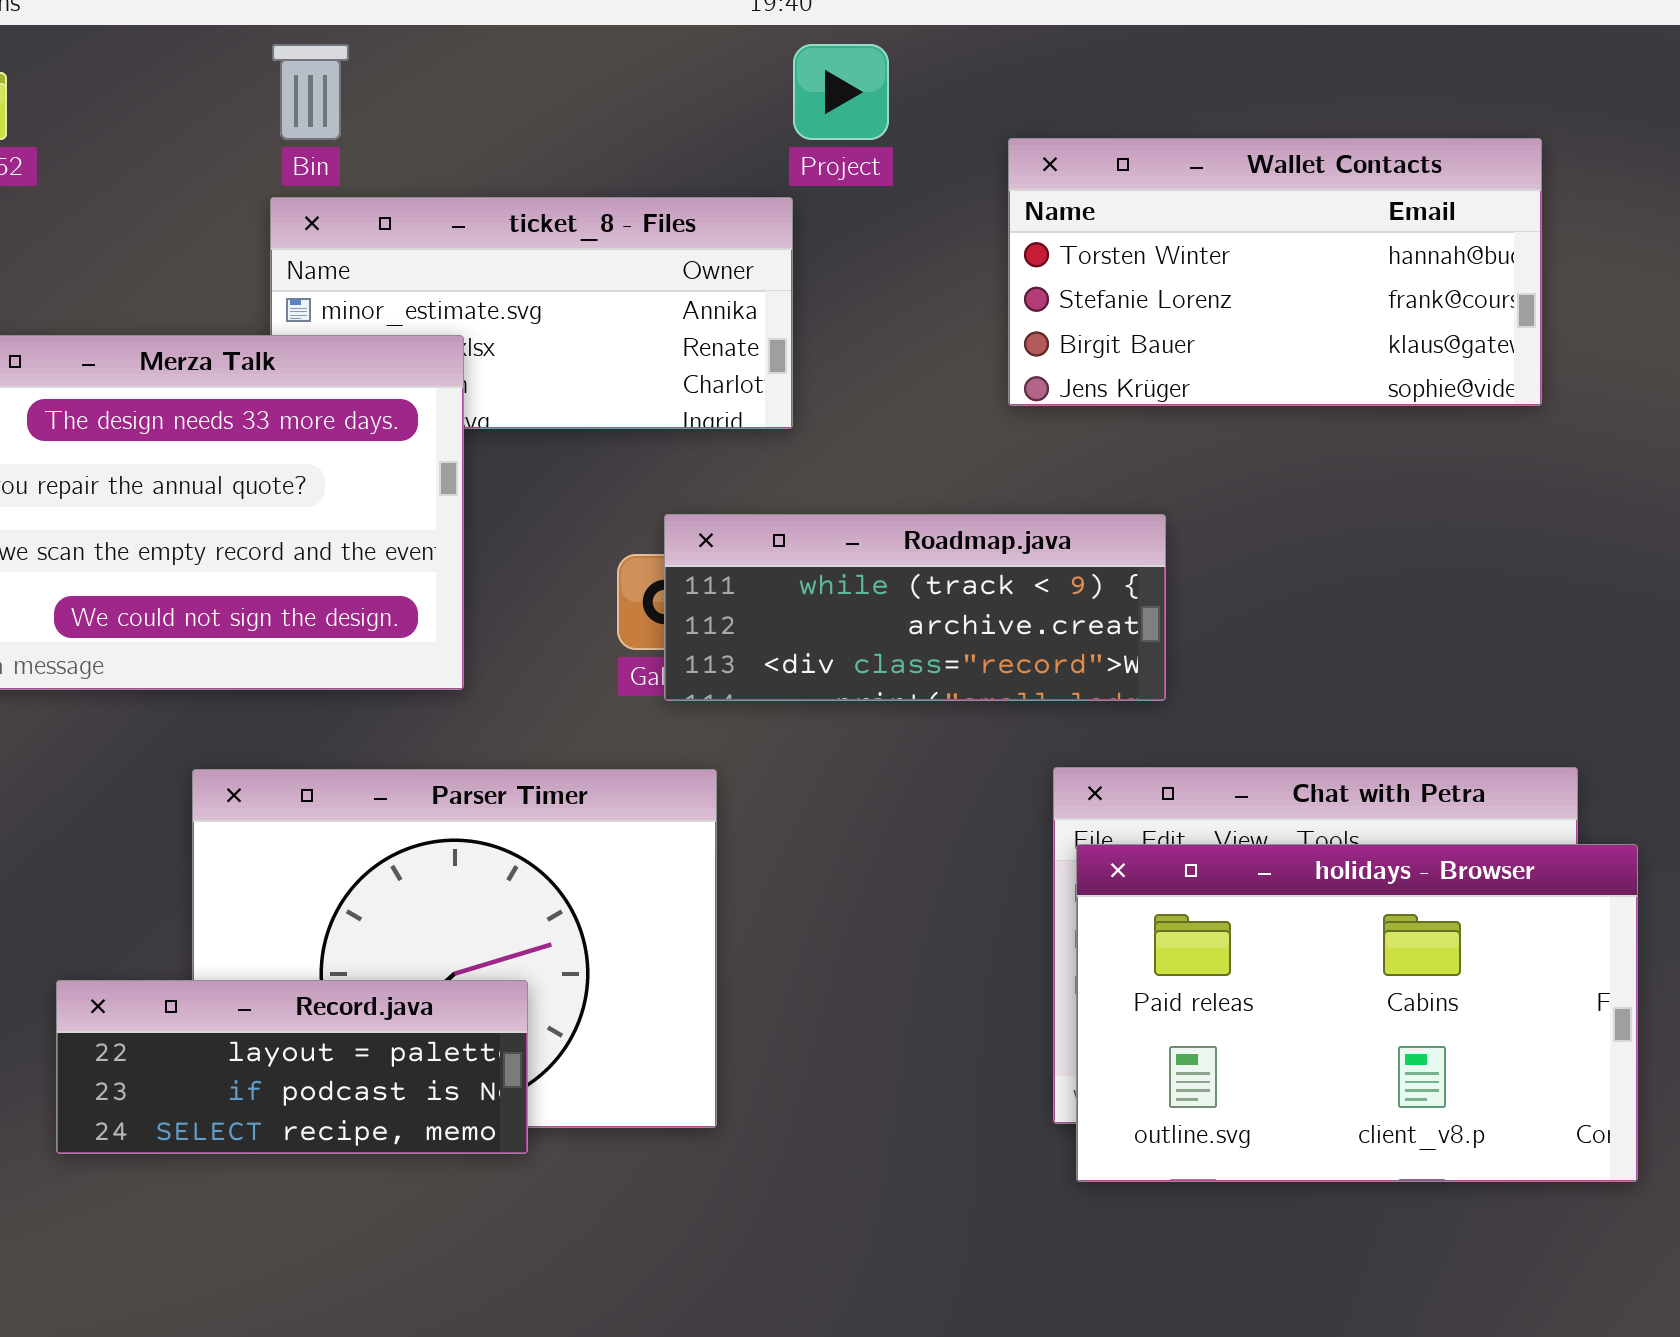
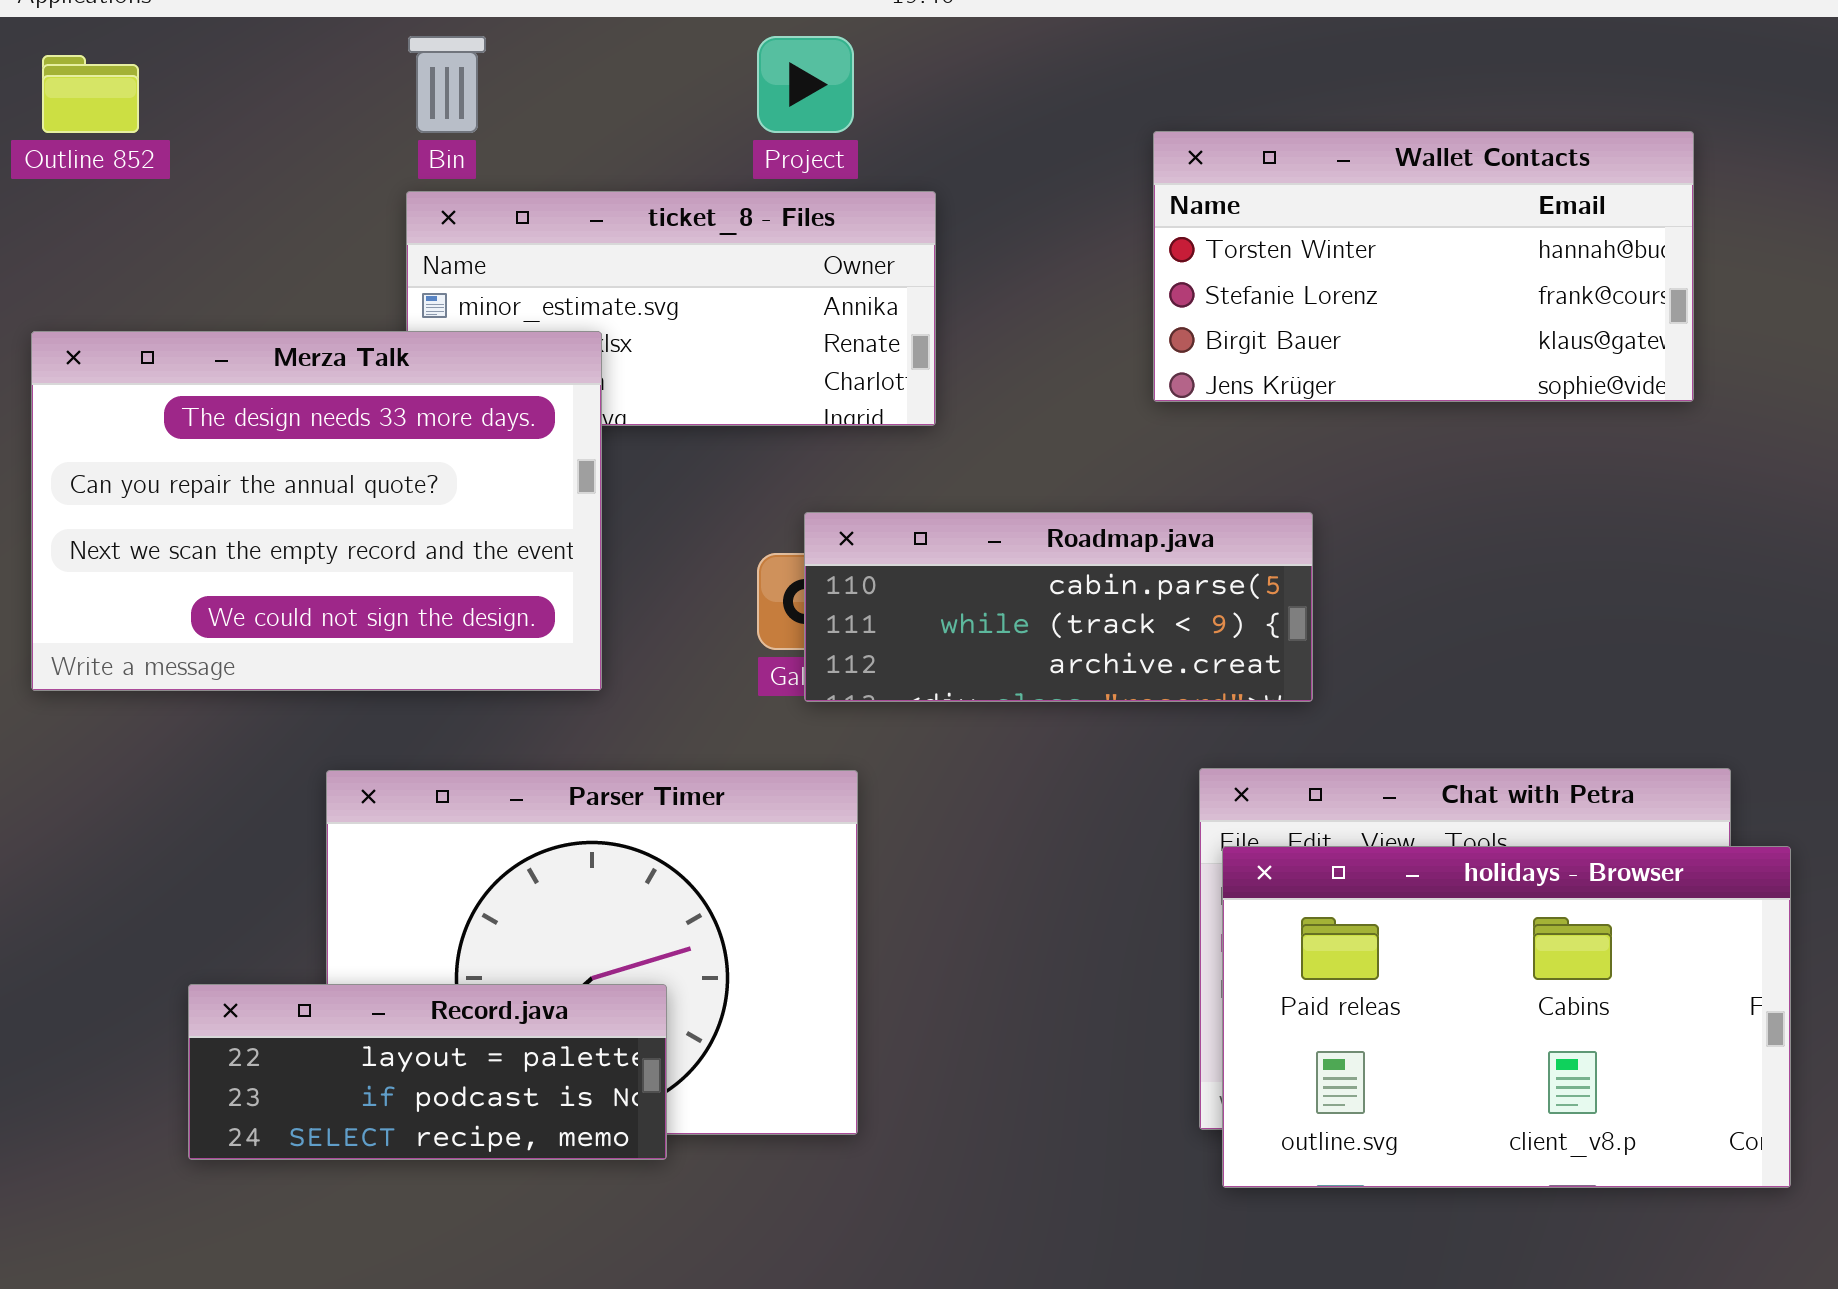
Project: [793,44,889,140] -> [757,36,854,133], moved
Roadmap.java: [664,514,1166,701] -> [804,512,1313,702], scrolled up 1 row

